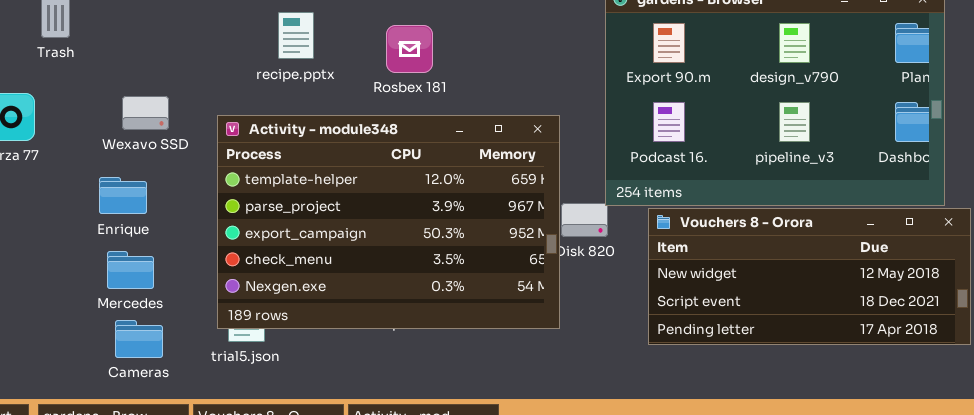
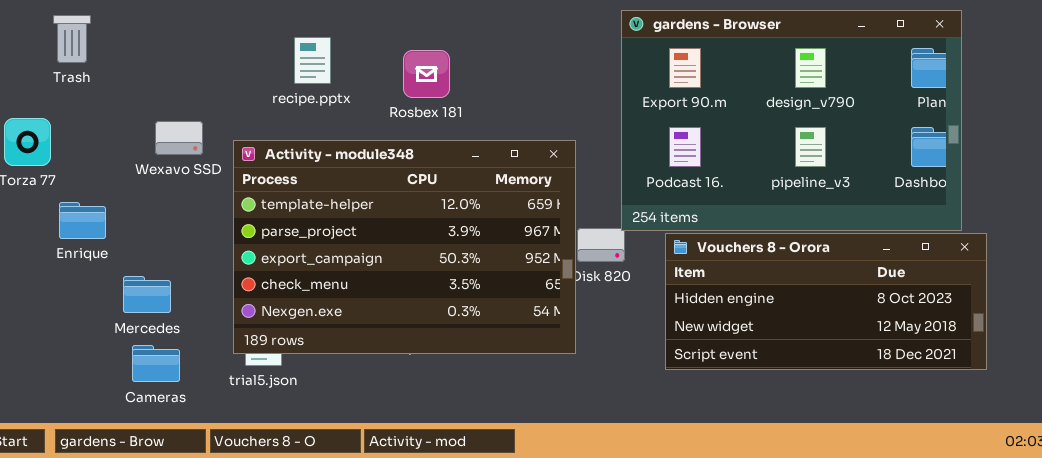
Wexavo SSD: [122,96,169,130] -> [155,121,203,155], moved
Enrique: [99,177,147,214] -> [59,202,106,239], moved
Vouchers 8 - Orora: [648,208,971,345] -> [665,233,987,370], scrolled up 1 row

